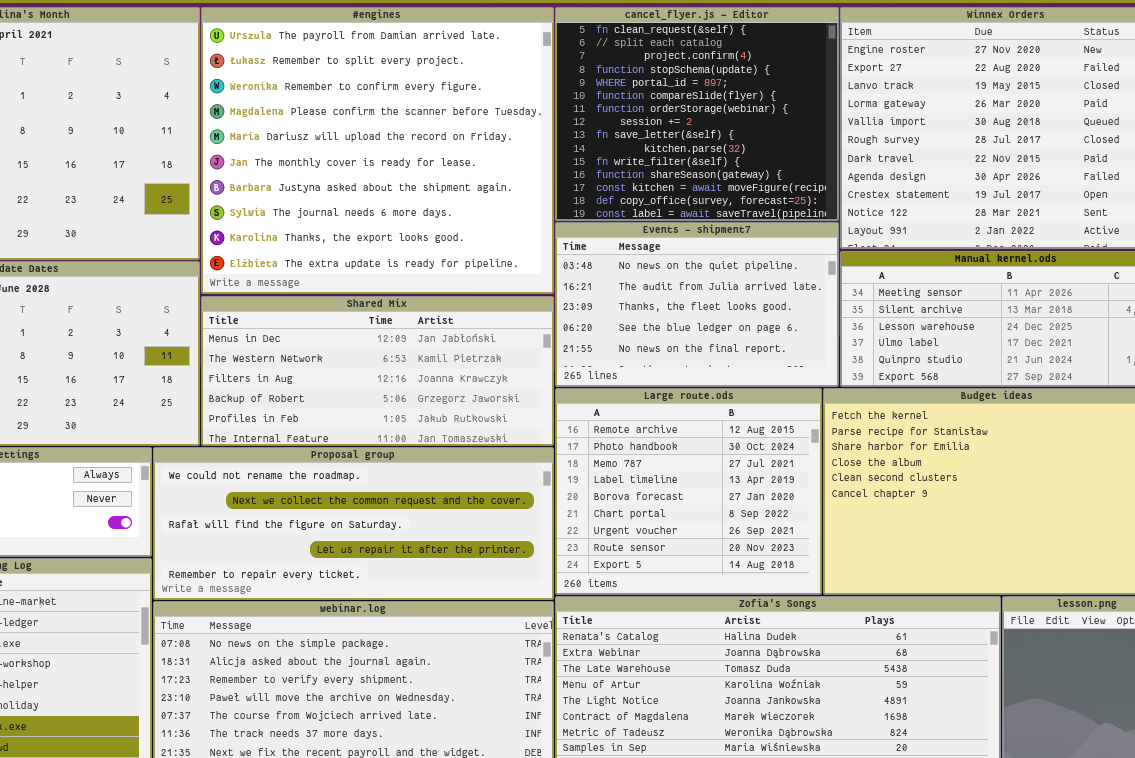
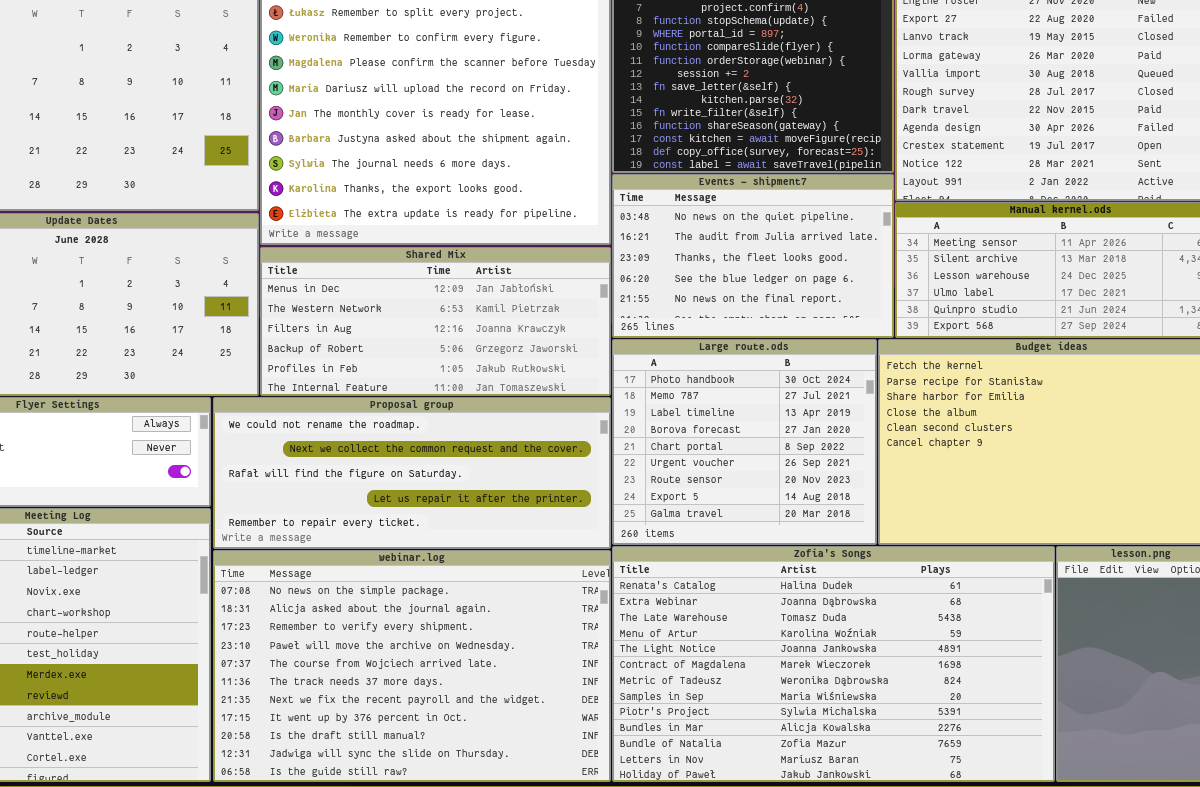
Large route.ods: [555,388,822,595] -> [612,339,877,545], scrolled down 1 row

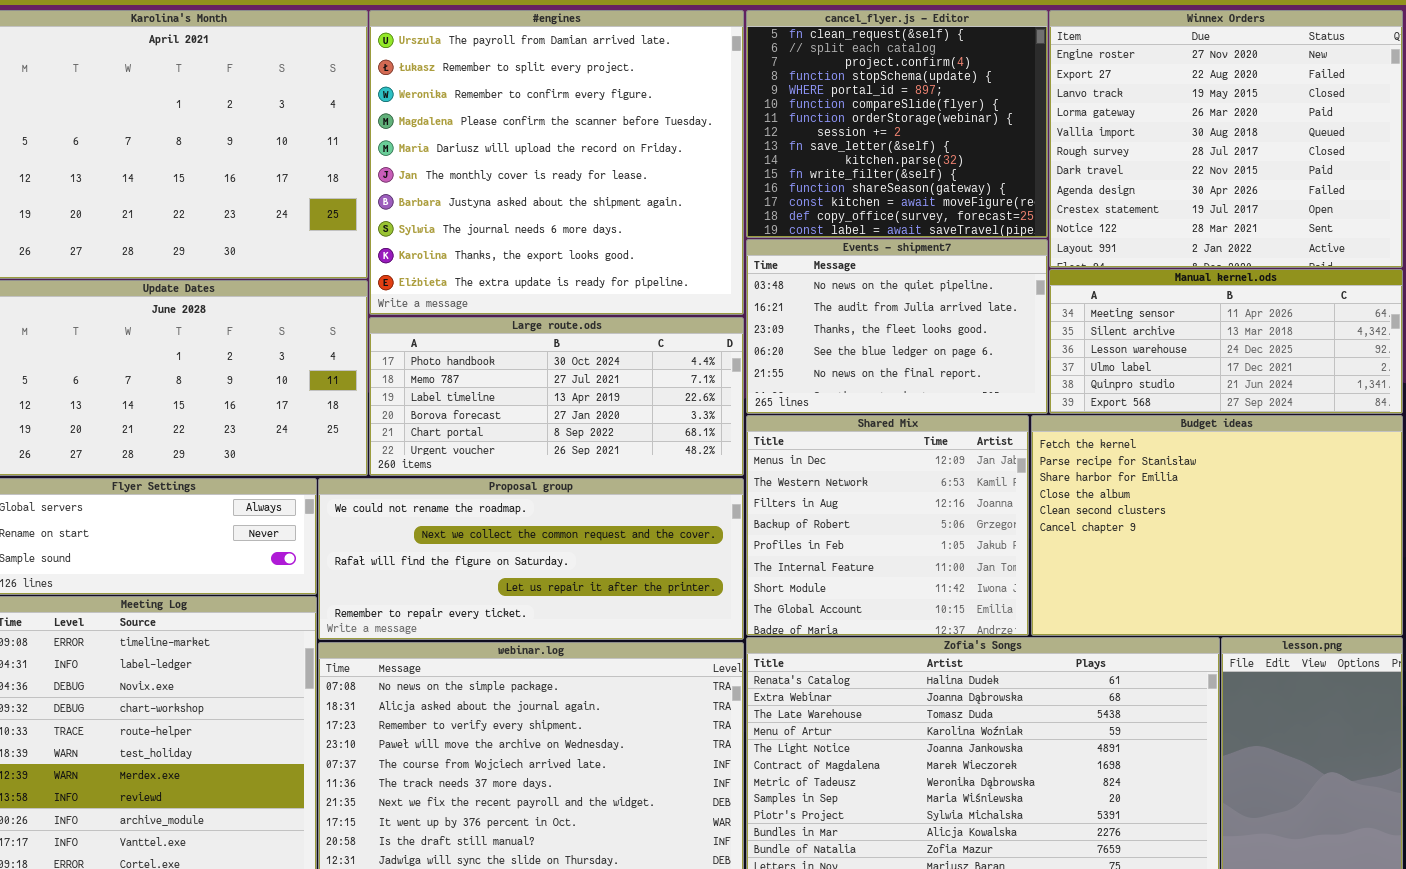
Shared Mix: [260,247,611,396] -> [746,415,1029,636], moved, resized
Large route.ods: [612,339,877,545] -> [369,317,744,476], moved, resized

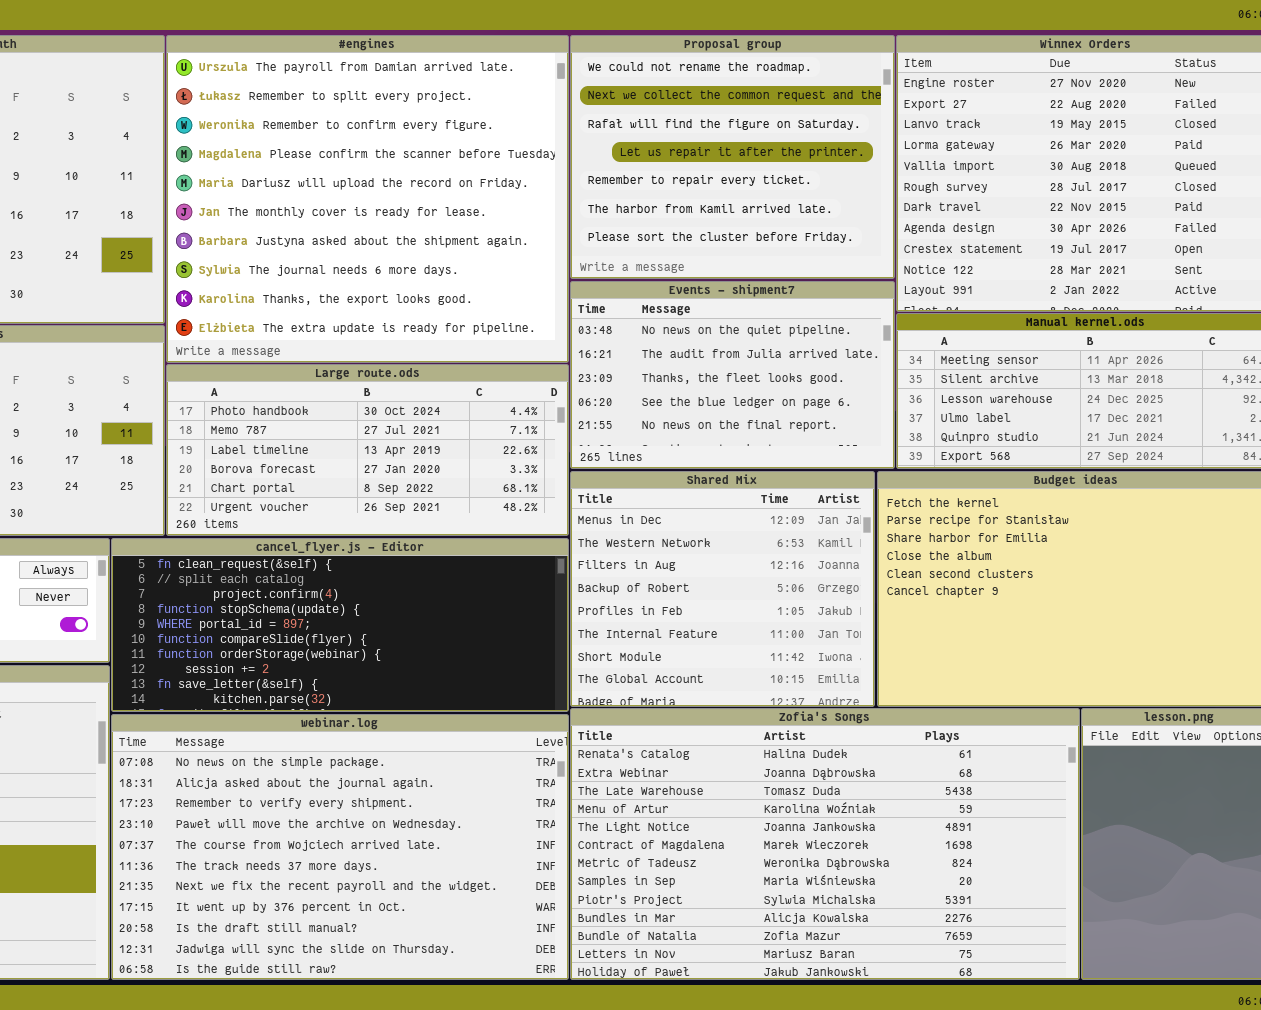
cancel_flyer.js - Editor: [746,10,1048,238] -> [111,538,569,712], moved, resized
Proposal group: [318,478,744,640] -> [570,35,895,279], moved, resized

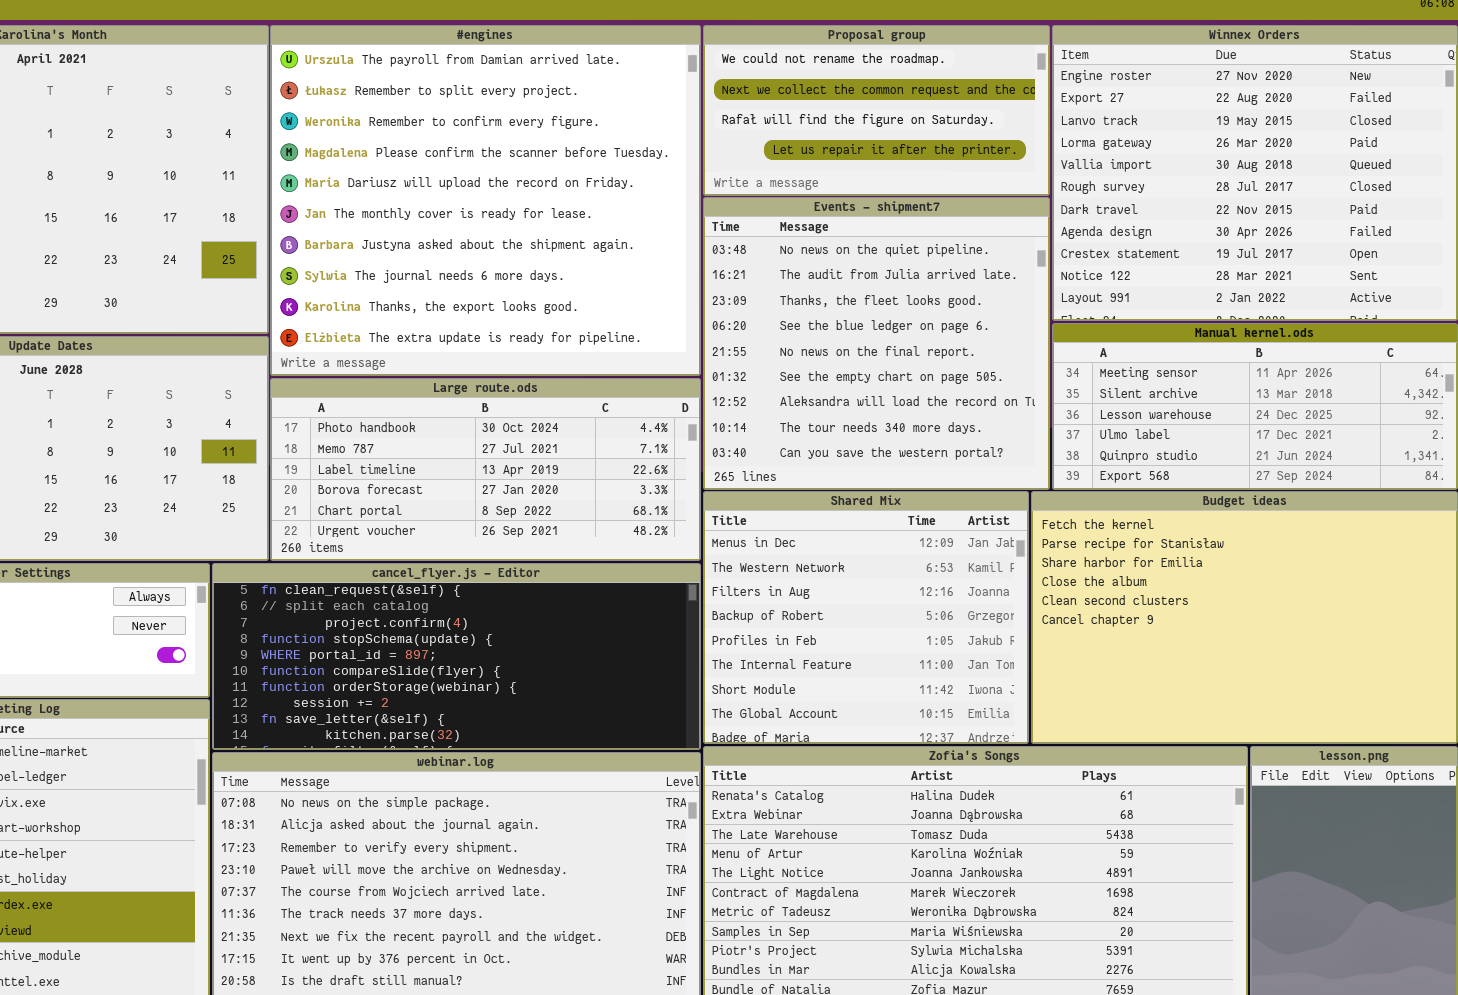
Proposal group: [570,35,895,279] -> [703,25,1050,196], resized
Events - shipment7: [570,281,895,469] -> [703,197,1050,490], resized

